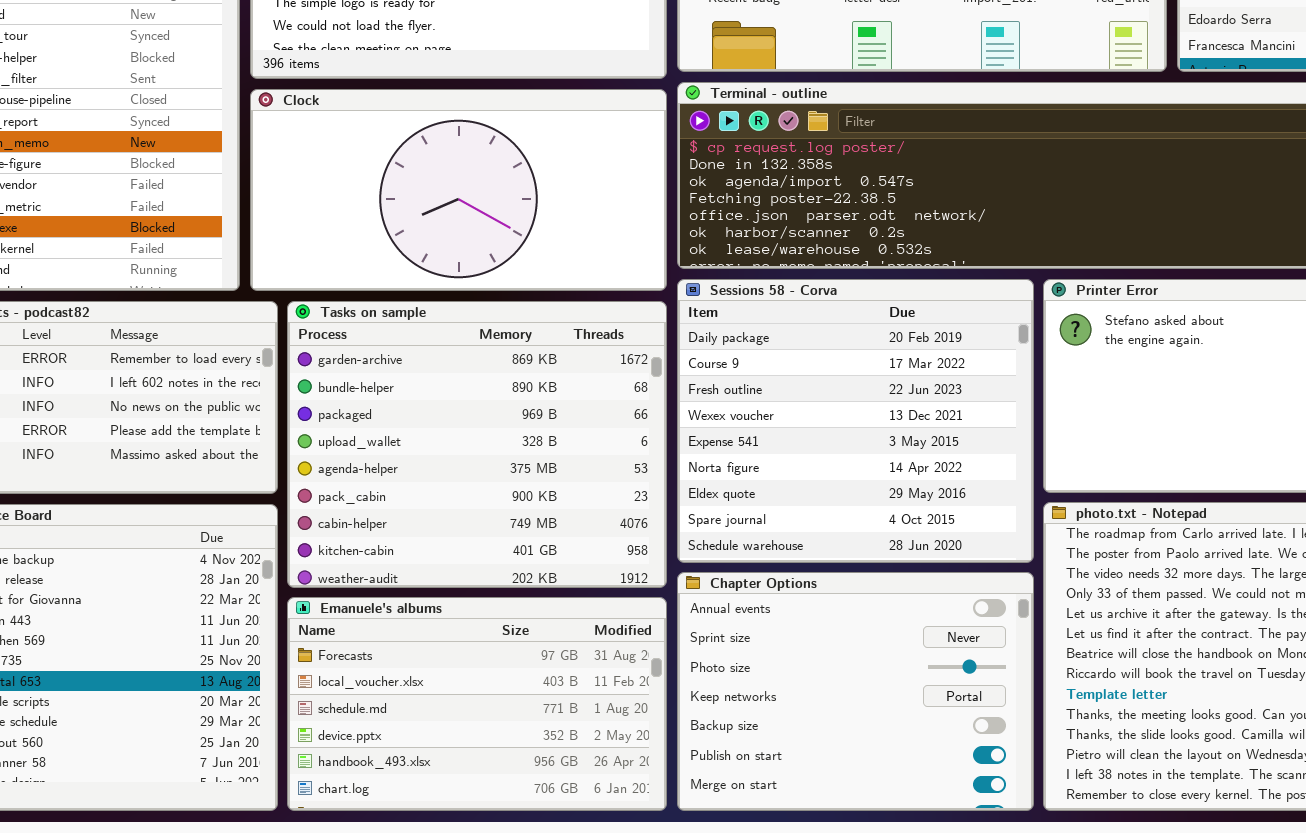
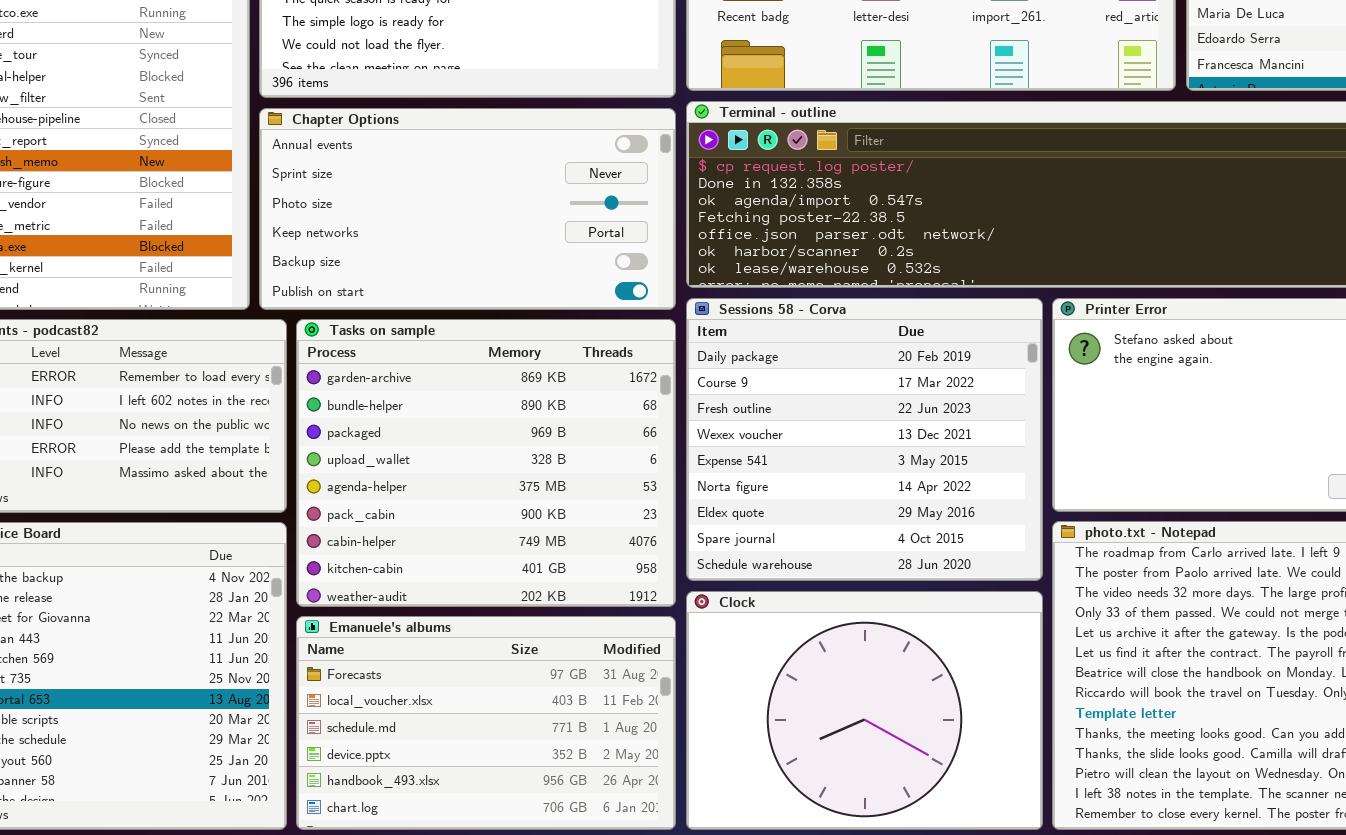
Clock: [250,89,667,291] -> [686,591,1043,830], moved, resized
Chapter Options: [677,572,1034,811] -> [259,108,676,310], moved, resized

